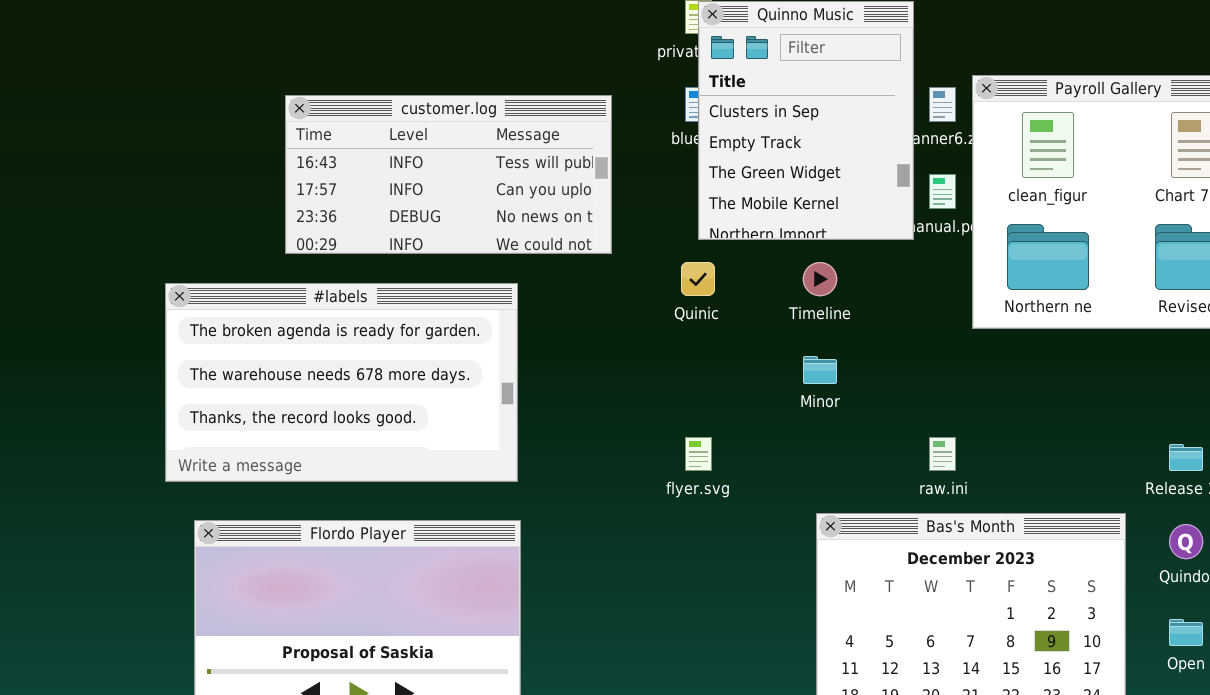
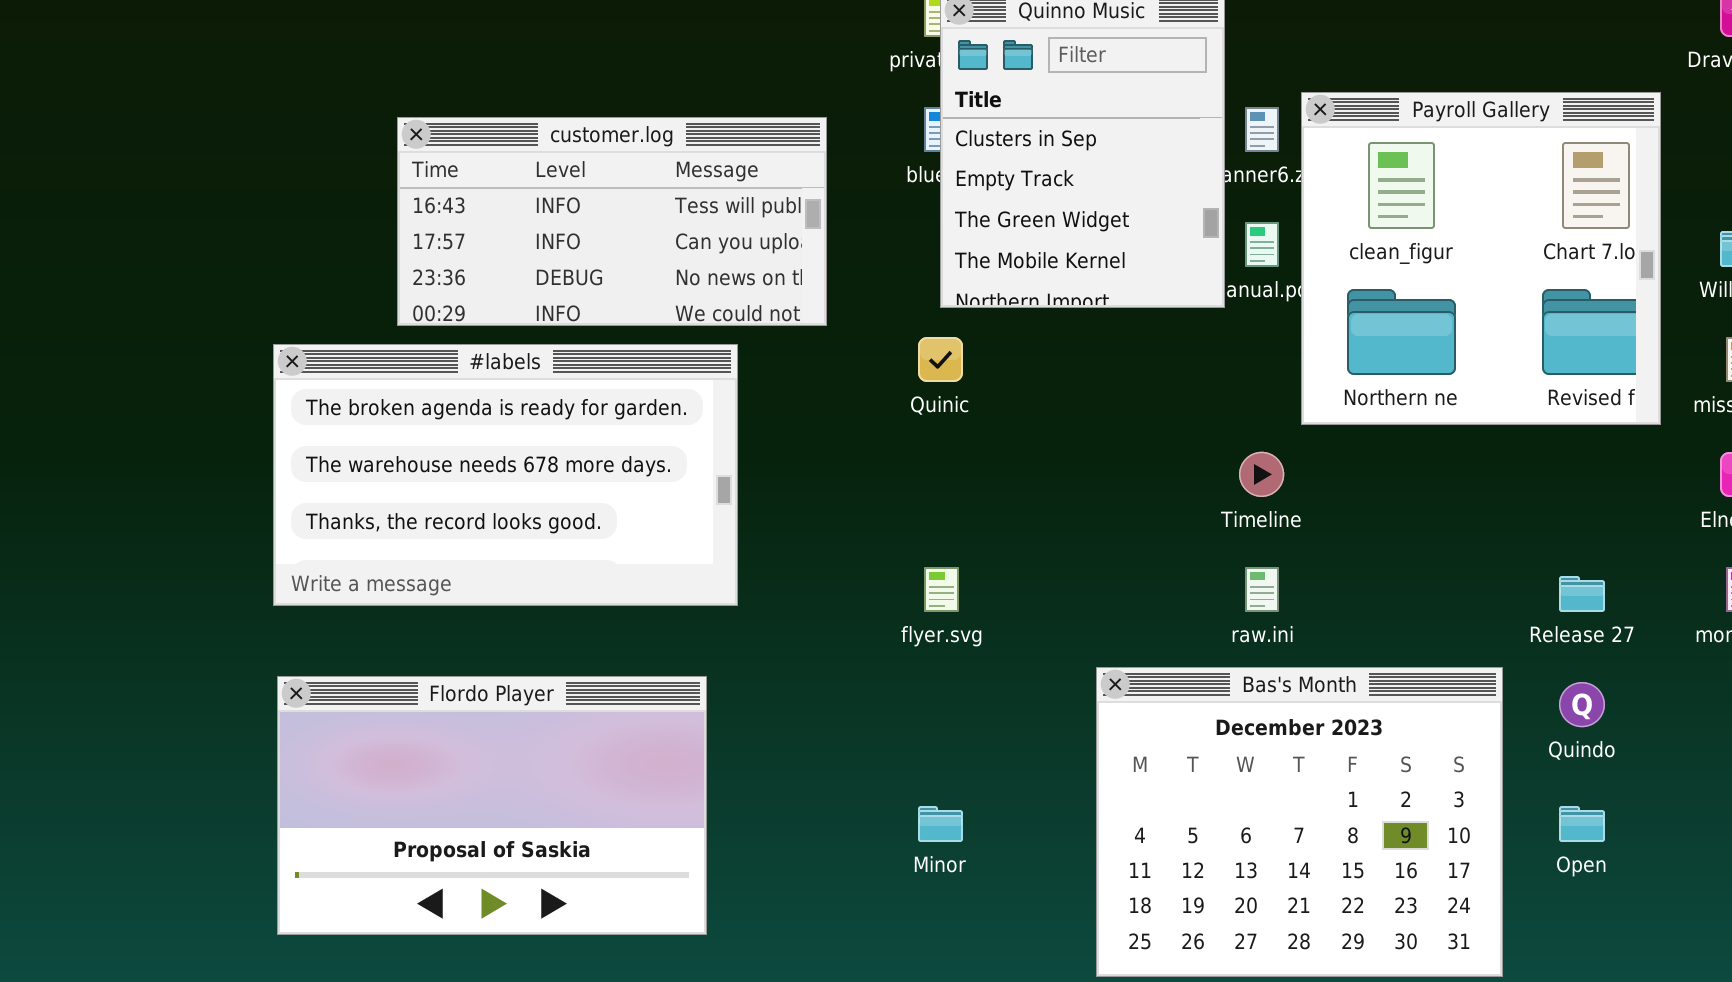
Timeline: [803,262,837,296] -> [1239,452,1284,497], moved
#labels: [165,283,518,482] -> [273,344,738,606], moved
Minor: [803,356,837,384] -> [918,806,963,842], moved

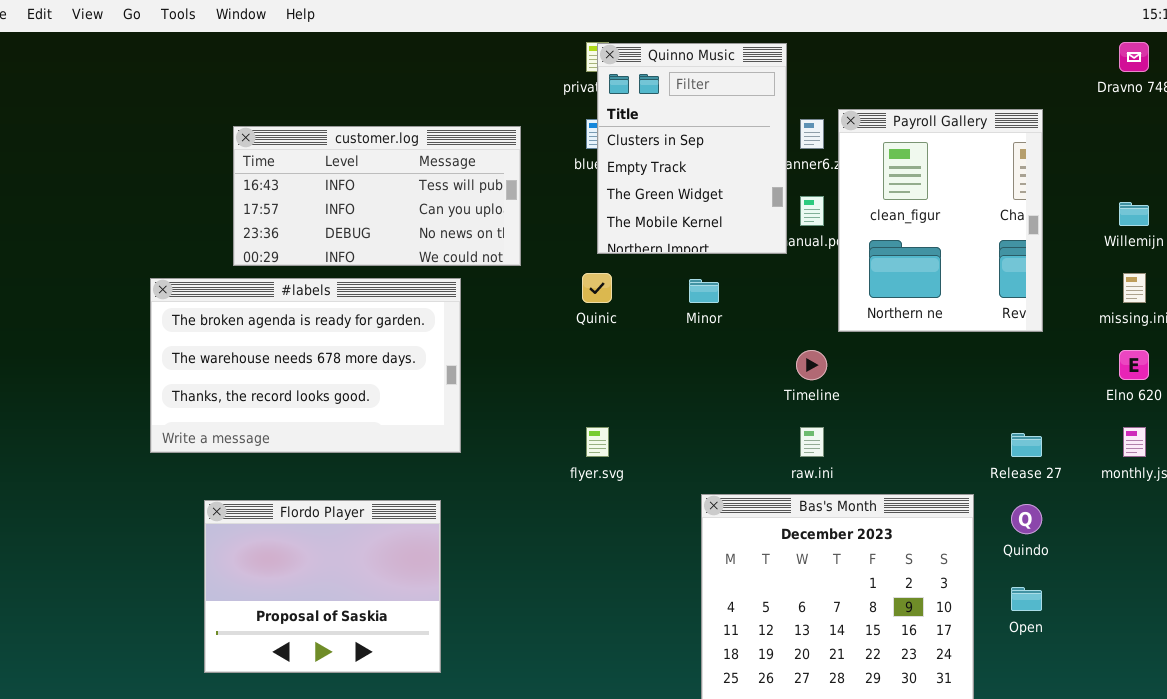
Payroll Gallery: [1301,92,1661,425] -> [838,109,1043,332], resized
Flordo Player: [277,676,707,935] -> [204,500,441,673], resized
Minor: [918,806,963,842] -> [689,279,719,303], moved

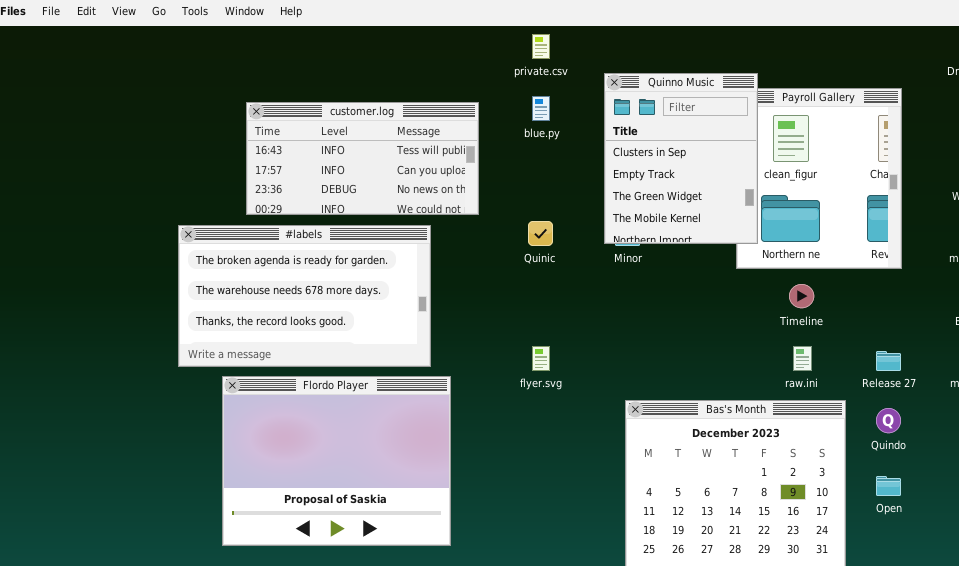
Quinno Music: [597,43,787,254] -> [604,73,758,244], moved
Timeline: [796,350,827,380] -> [789,284,814,308], moved
raw.ini: [800,427,824,457] -> [793,346,812,371], moved
Flordo Player: [204,500,441,673] -> [222,376,451,546], resized

